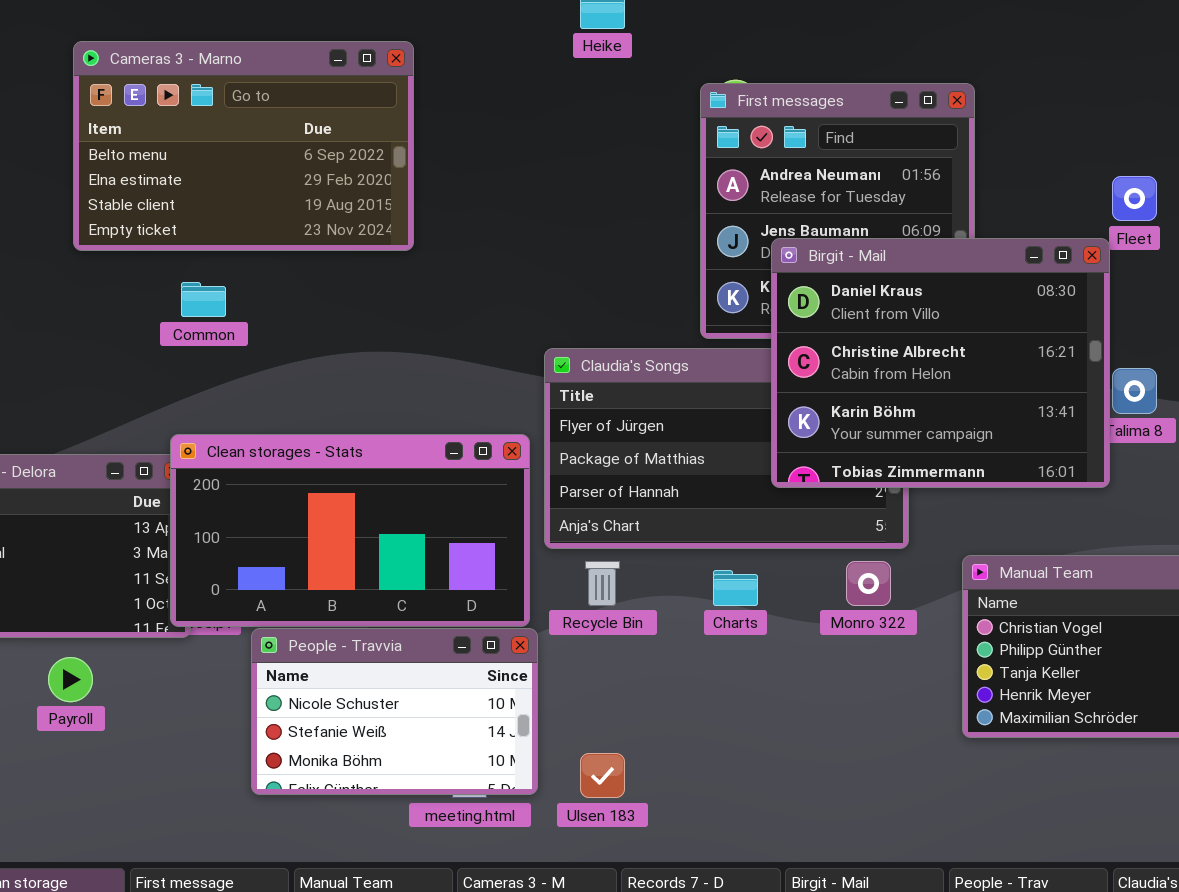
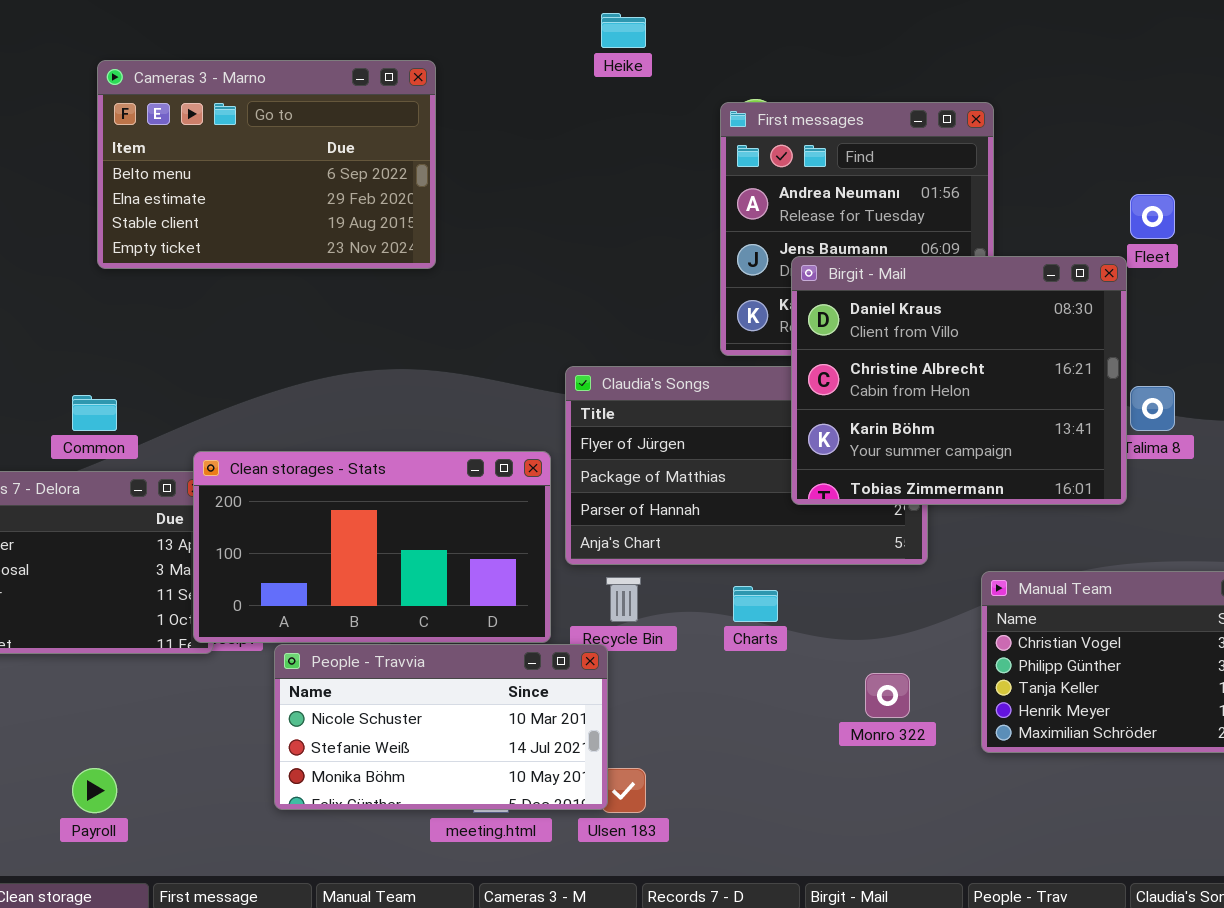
Common: [181,282,226,317] -> [72,395,117,431], moved
Monro 322: [846,561,891,606] -> [865,673,910,718], moved
People - Travvia: [251,628,538,795] -> [274,644,608,810], resized
Payroll: [48,657,93,702] -> [72,768,117,813], moved

